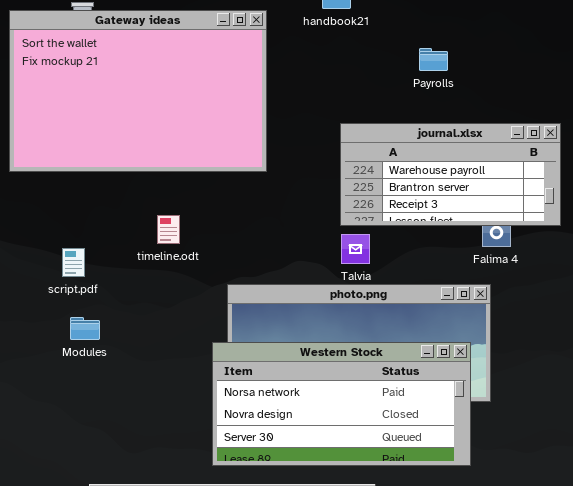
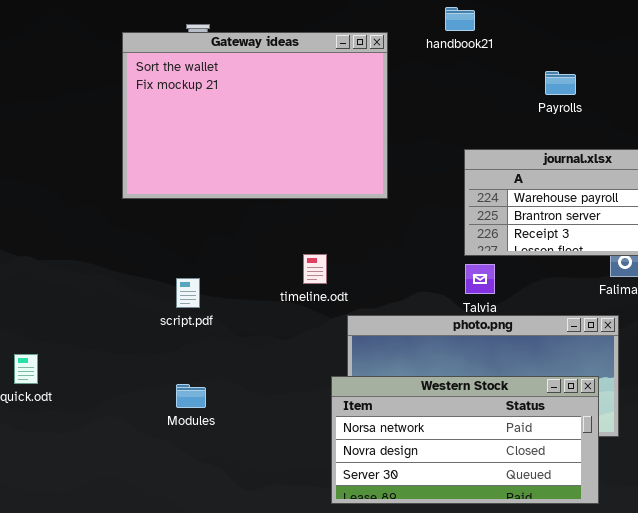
timeline.odt: [157,215,180,244] -> [303,254,327,284], moved
Modules: [70,317,100,340] -> [176,384,206,408], moved

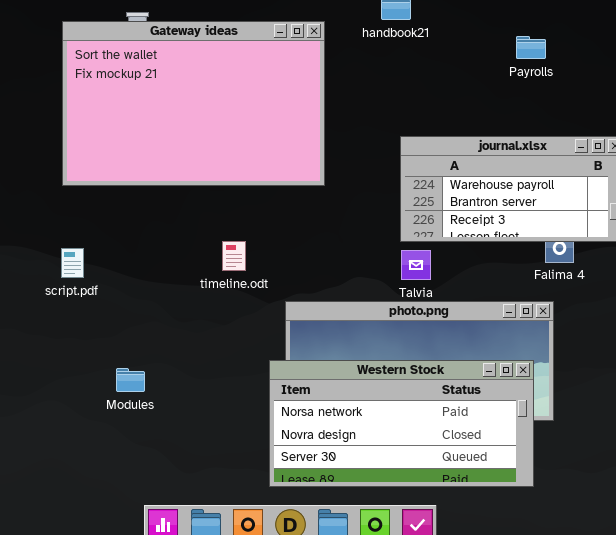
Payrolls: [545,71,576,95] -> [516,36,546,59], moved
timeline.odt: [303,254,327,284] -> [222,241,246,271], moved
script.pdf: [176,278,200,308] -> [61,248,84,278], moved

